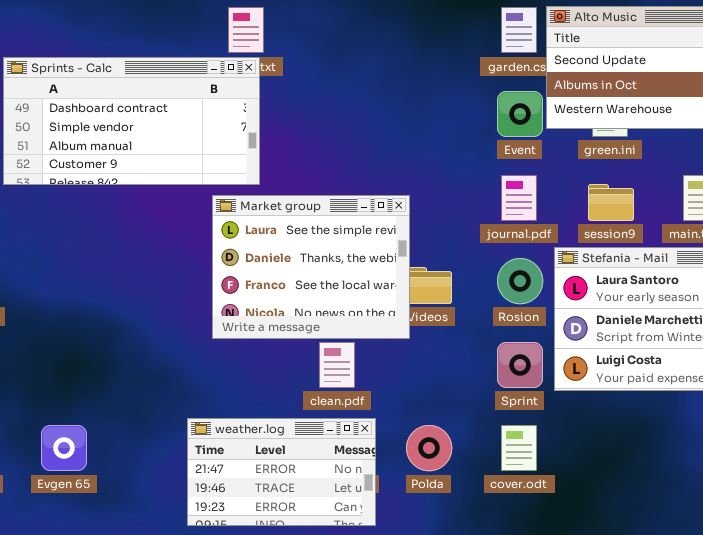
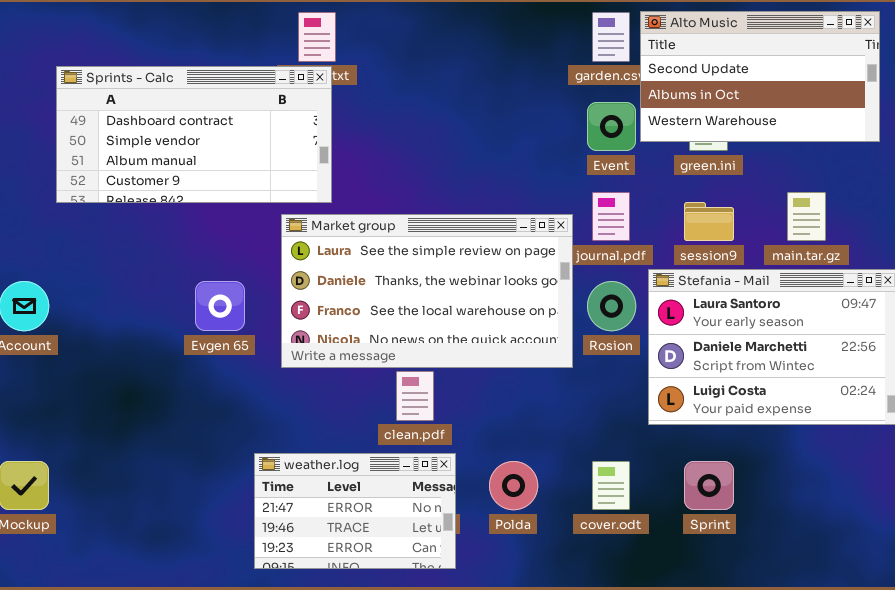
Market group: [212,195,410,339] -> [281,214,573,368], resized
Sprint: [497,342,543,388] -> [684,461,734,510], moved
Evgen 65: [41,425,87,471] -> [195,281,245,331], moved

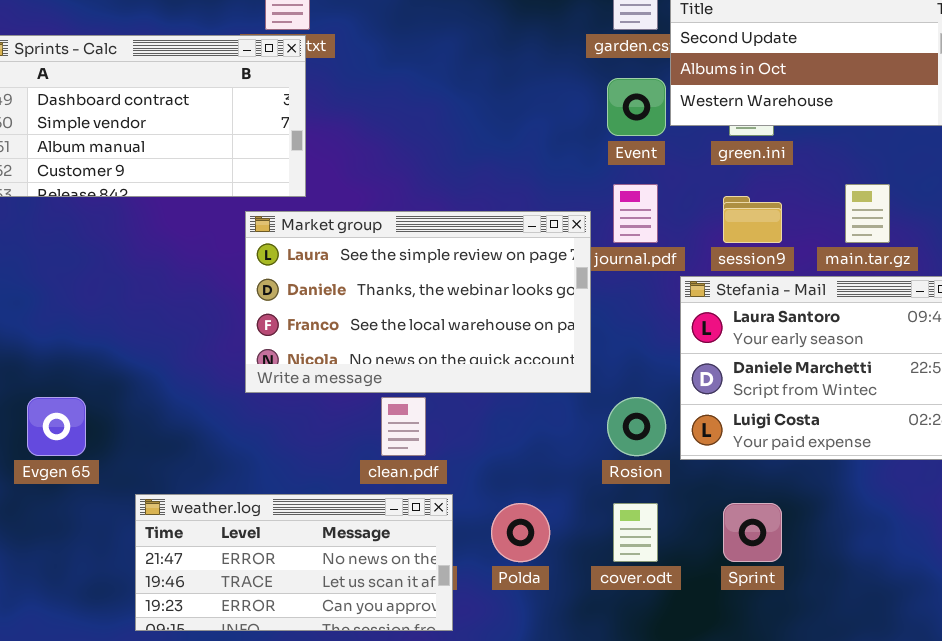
Evgen 65: [195,281,245,331] -> [27,397,86,456], moved
Rosion: [587,281,636,331] -> [607,397,666,456], moved
weather.log: [254,453,456,569] -> [135,494,453,631], resized

